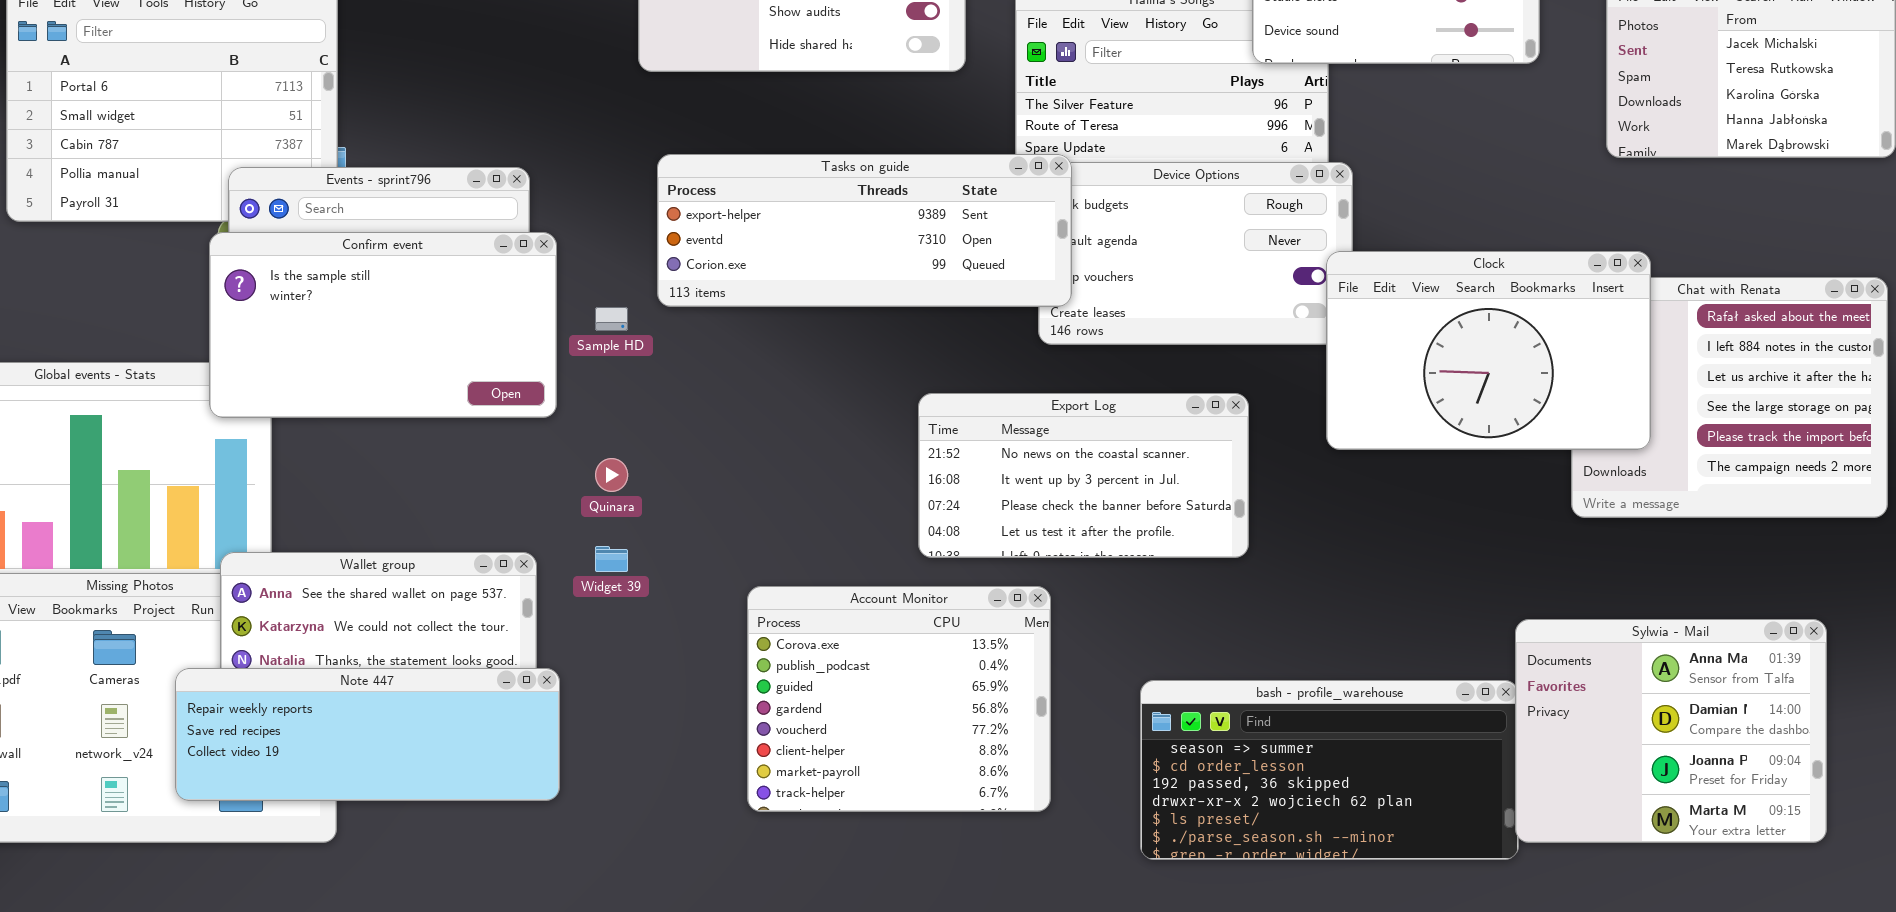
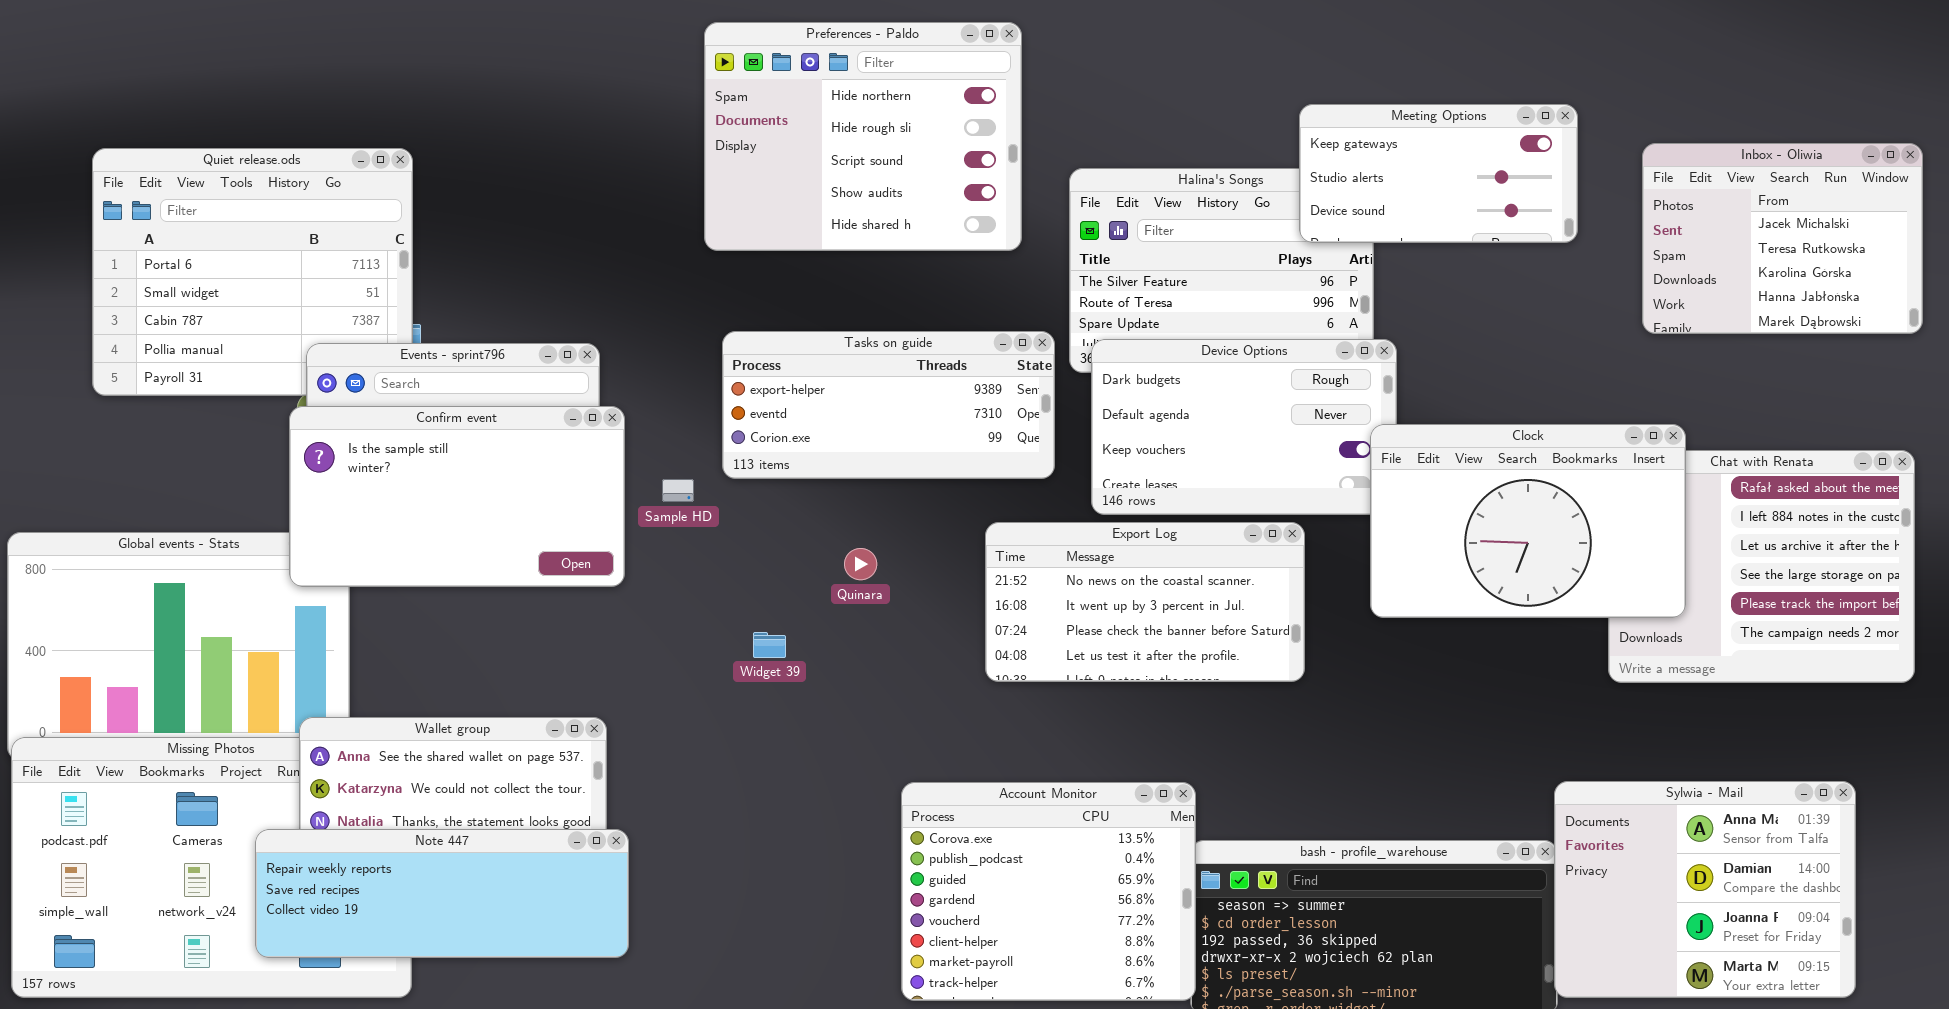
Tasks on guide: [657,154,1072,307] -> [722,331,1055,479], resized
Export Log: [918,393,1249,558] -> [985,522,1305,682], moved
Quinara: [595,458,628,492] -> [844,548,877,580], moved
Widget 39: [595,546,628,572] -> [753,632,786,658], moved
Account Monitor: [747,586,1051,812] -> [901,782,1196,1001], moved

